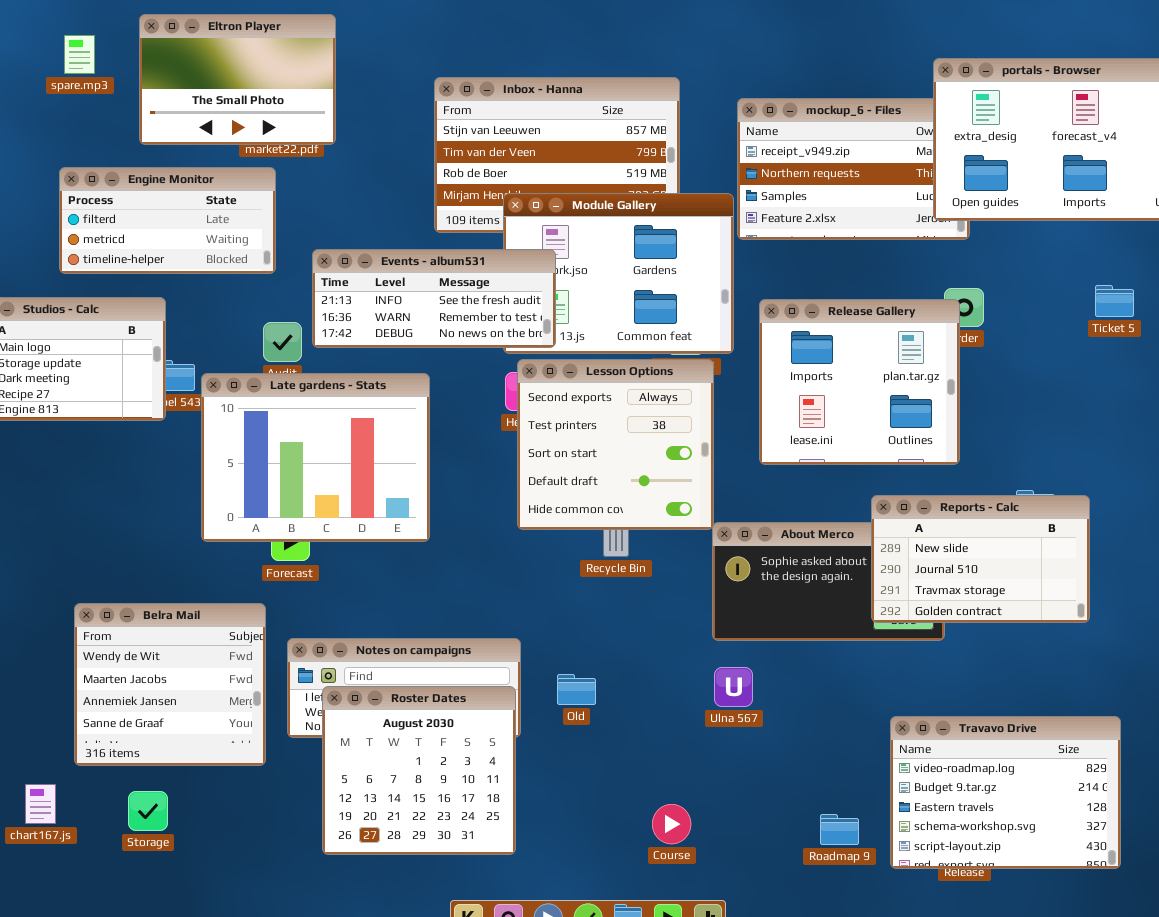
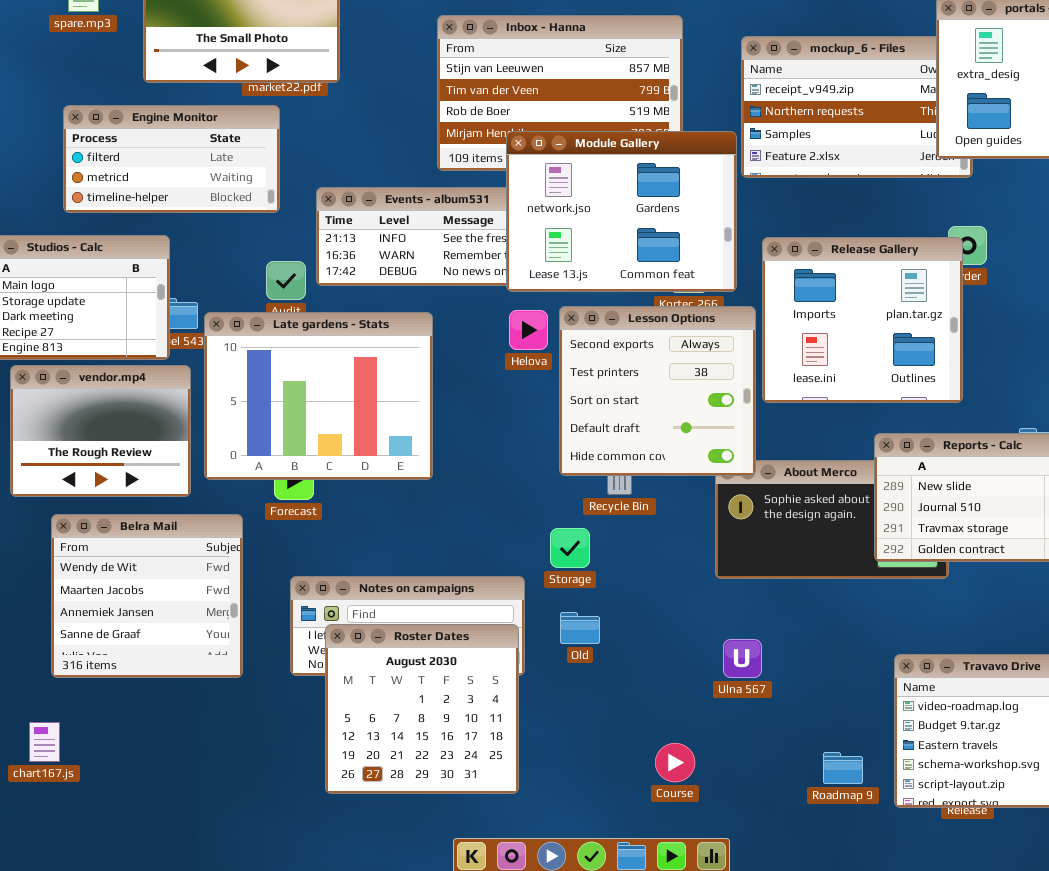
Module Gallery: [503,193,734,354] -> [506,131,737,292], raised
Lesson Options: [517,359,714,530] -> [559,306,756,476], moved
vendor.mp4: none -> [10,365,191,497], opened
Belra Mail: [74,603,266,766] -> [51,514,243,678], moved
Ulna 567: [714,667,753,707] -> [723,639,762,678], moved
Storage: [128,791,168,831] -> [550,528,590,568], moved

